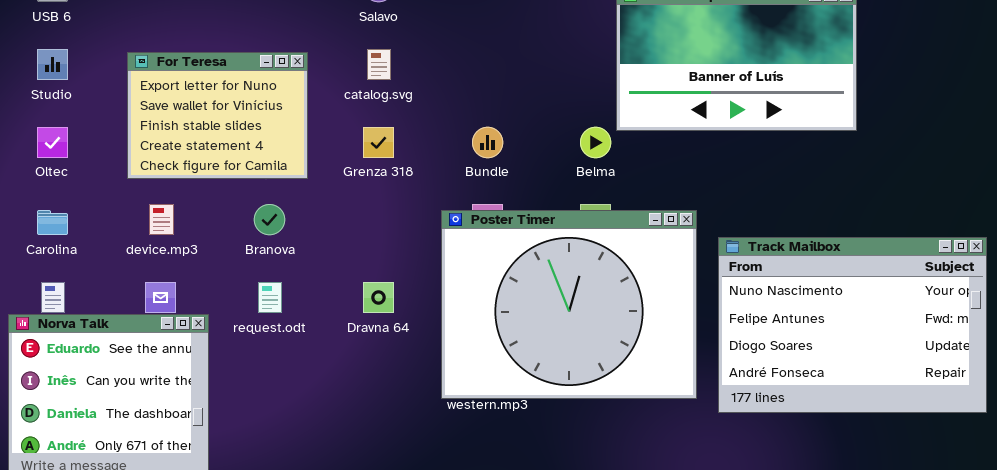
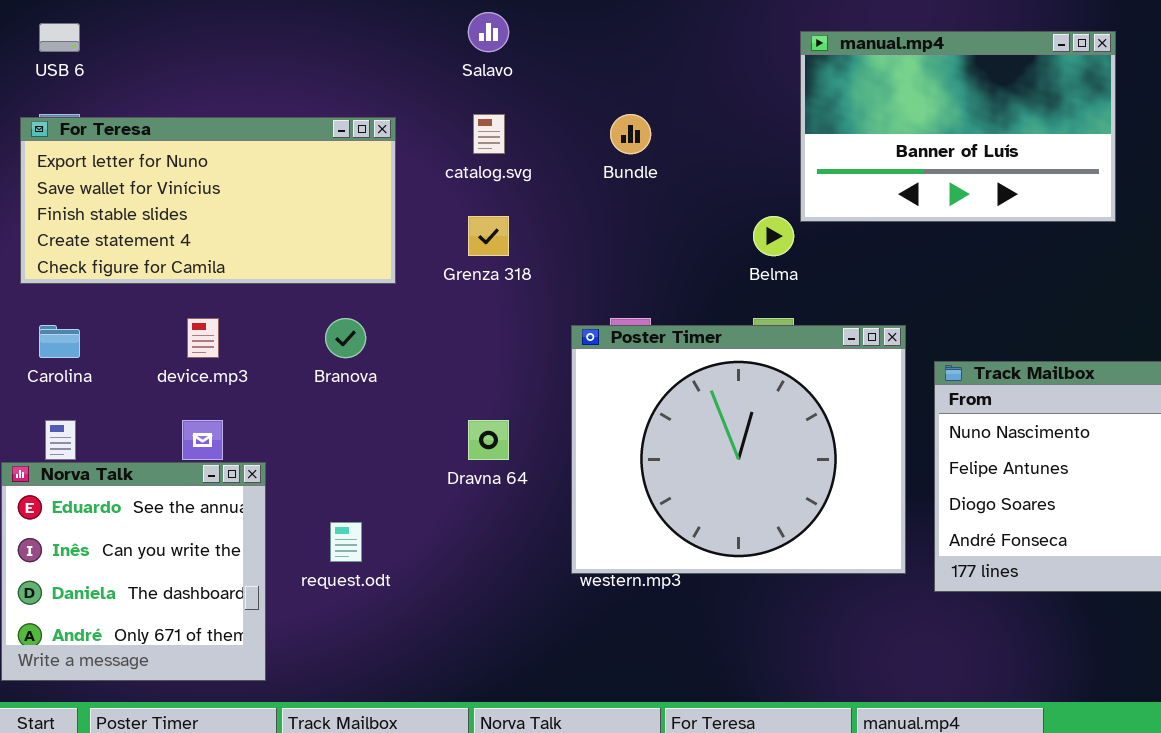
For Teresa: [127,52,308,179] -> [20,117,396,284], resized
Bundle: [472,127,503,158] -> [610,114,651,154], moved
request.odt: [258,282,282,313] -> [330,522,362,562], moved

